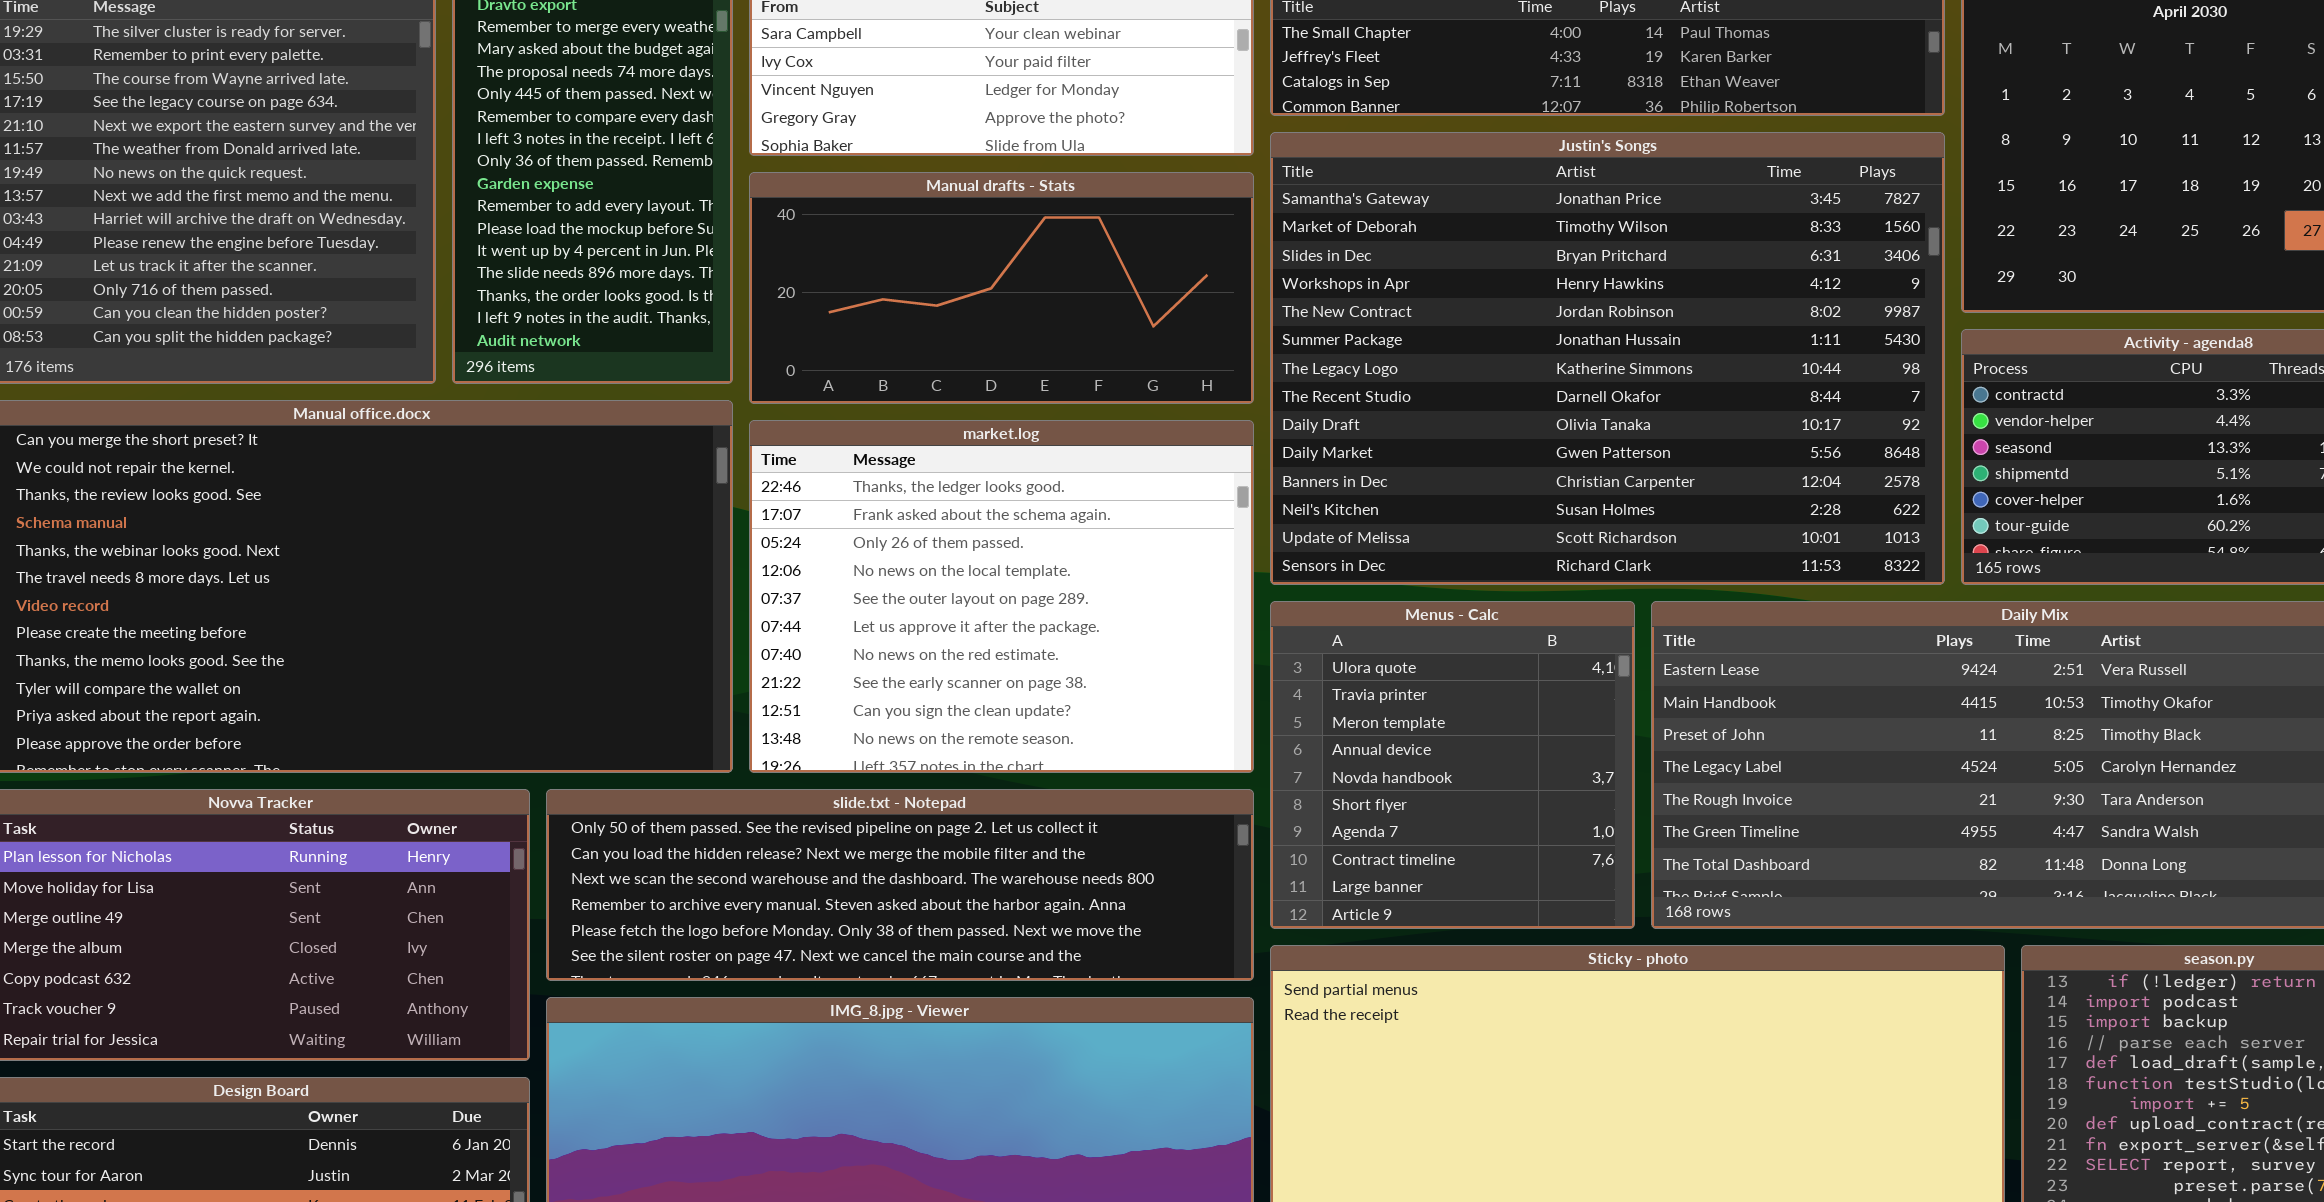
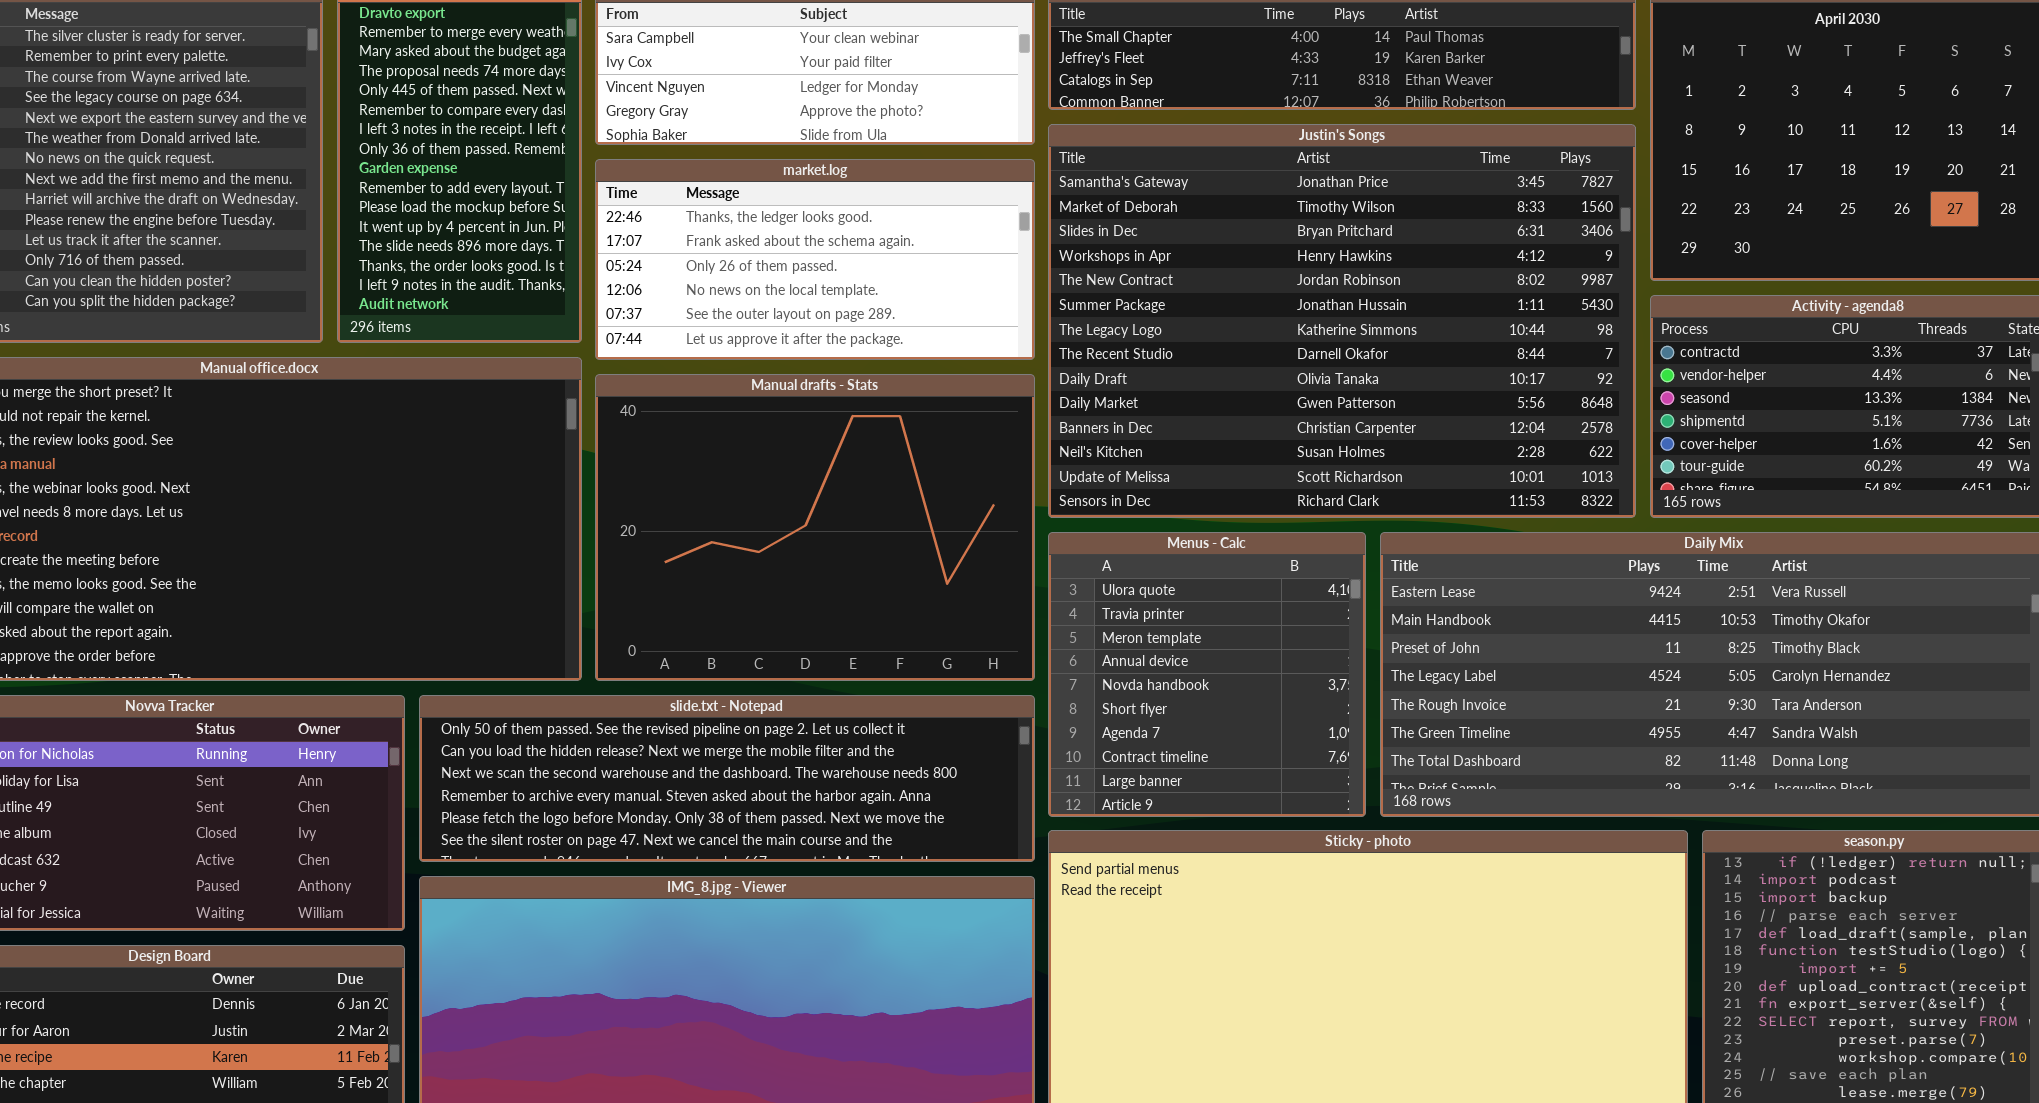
Manual drafts - Stats: [749,172,1254,404] -> [595,374,1035,681], moved, resized
market.log: [749,420,1254,773] -> [595,159,1035,360], moved, resized

